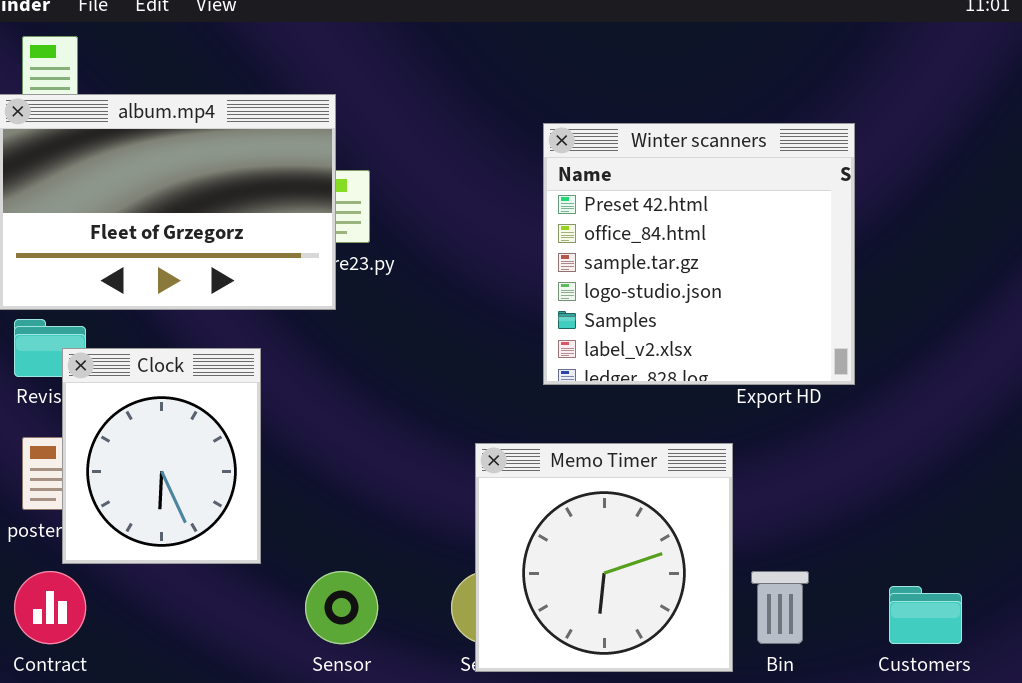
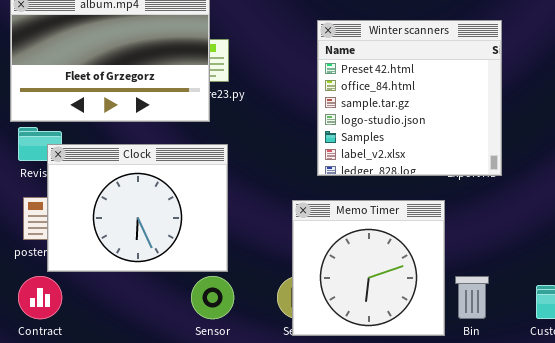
Winter scanners: [543,123,855,385] -> [317,20,502,176], moved
Clock: [62,348,261,564] -> [47,144,228,272], resized

